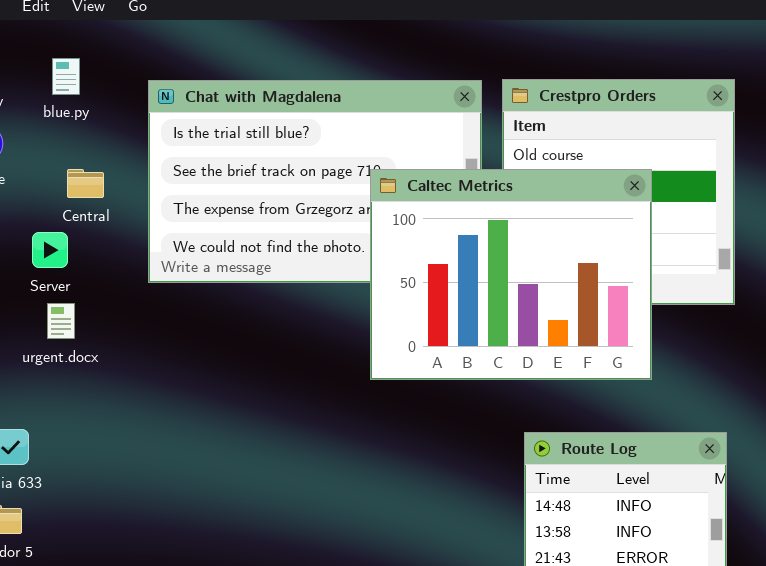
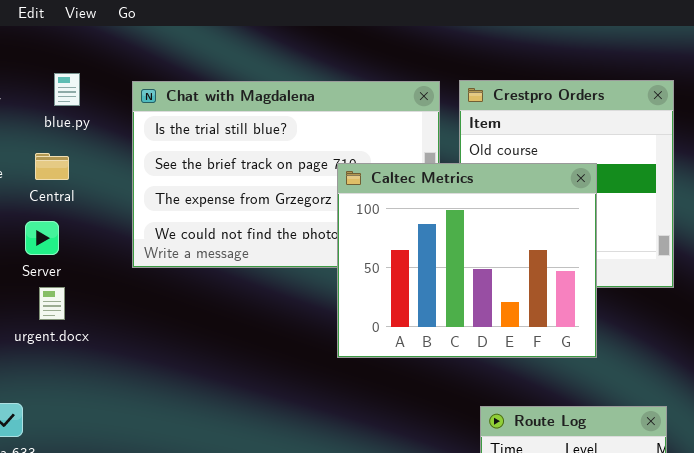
blue.py: [52,58,80,95] -> [54,73,80,106], moved
Central: [67,169,104,198] -> [35,153,69,180], moved

